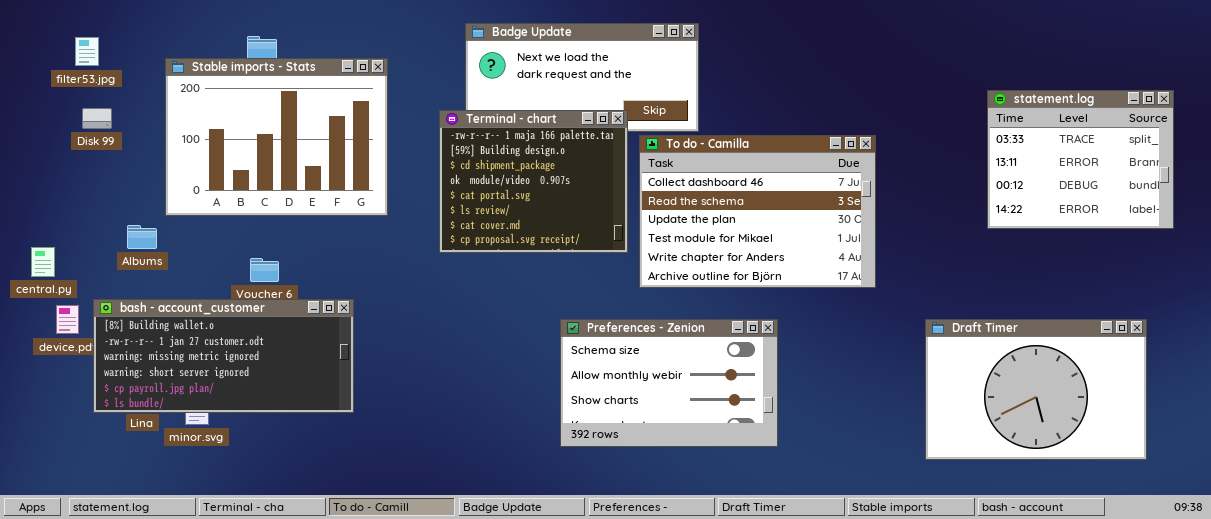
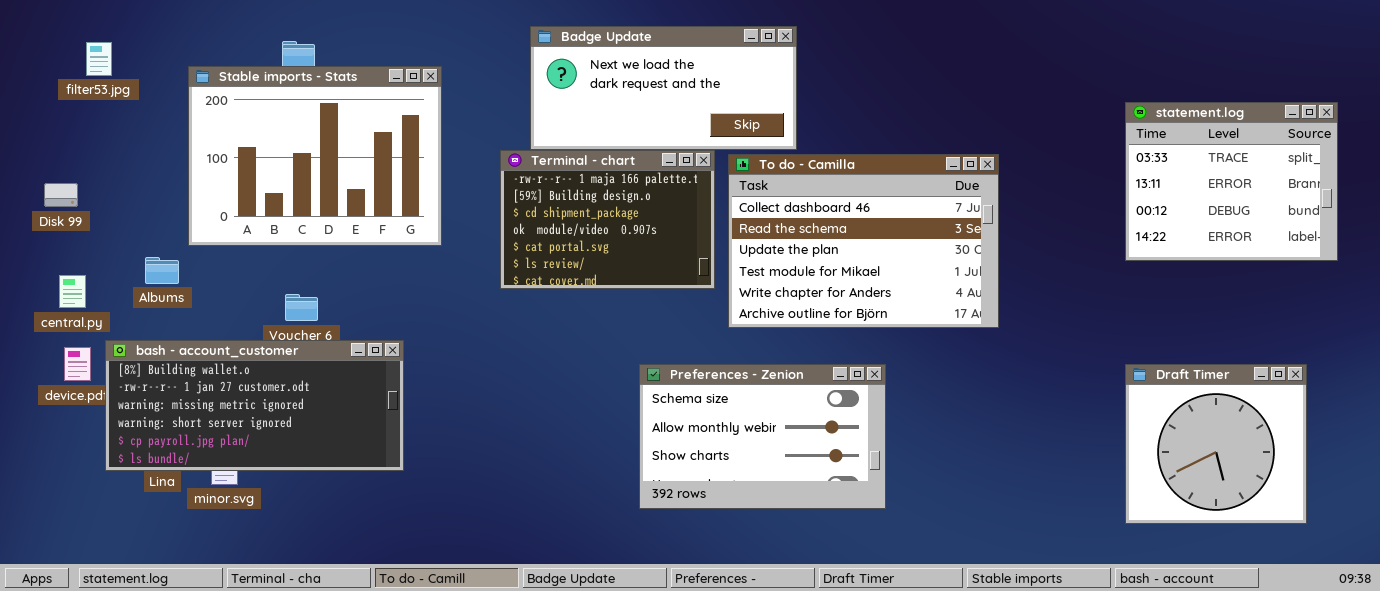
Disk 99: [82,108,112,129] -> [44,183,78,207], moved
Terminal - chart: [439,110,628,253] -> [500,150,715,289], resized
central.py: [31,247,55,277] -> [59,275,86,308], moved
Draft Timer: [925,319,1147,460] -> [1125,364,1307,524], resized

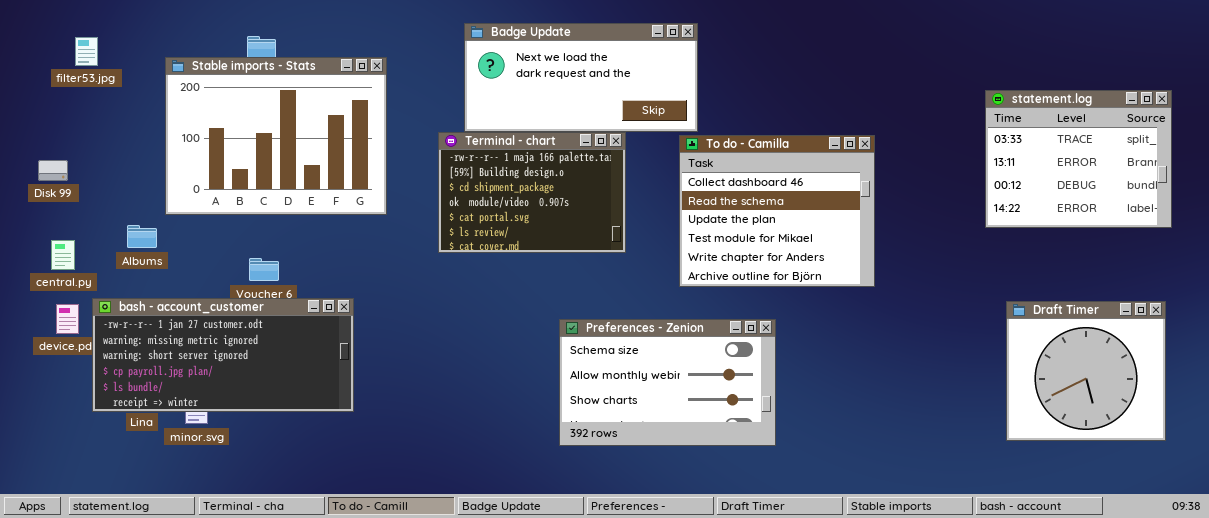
To do - Camilla: [728,154,999,328] -> [679,135,875,287], resized
bash - account_customer: [105,340,404,471] -> [92,298,354,412], scrolled down 1 row
Draft Timer: [1125,364,1307,524] -> [1006,301,1166,441], moved

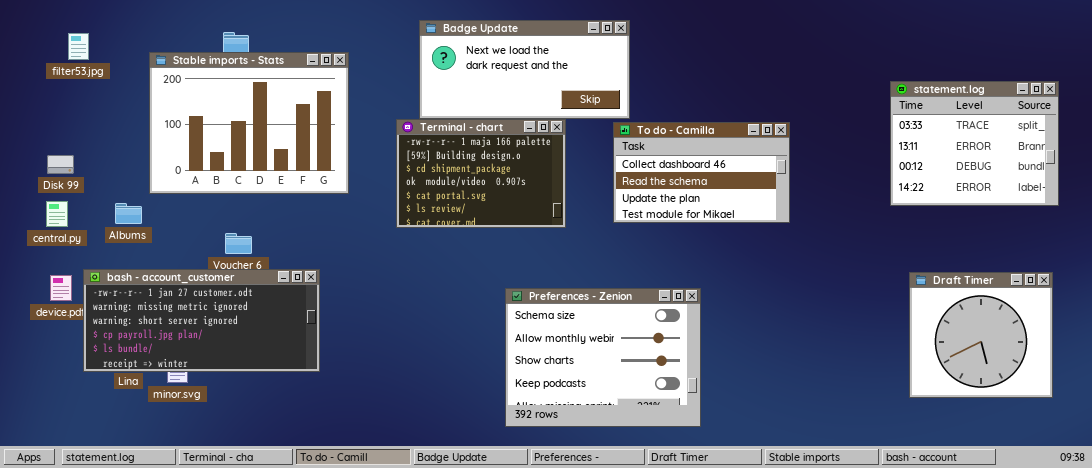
To do - Camilla: [679,135,875,287] -> [613,122,790,223], resized
Disk 99: [38,160,68,181] -> [47,155,74,174], moved
central.py: [51,240,75,270] -> [46,201,68,227], moved
Preferences - Zenion: [559,319,776,446] -> [505,288,701,427], resized

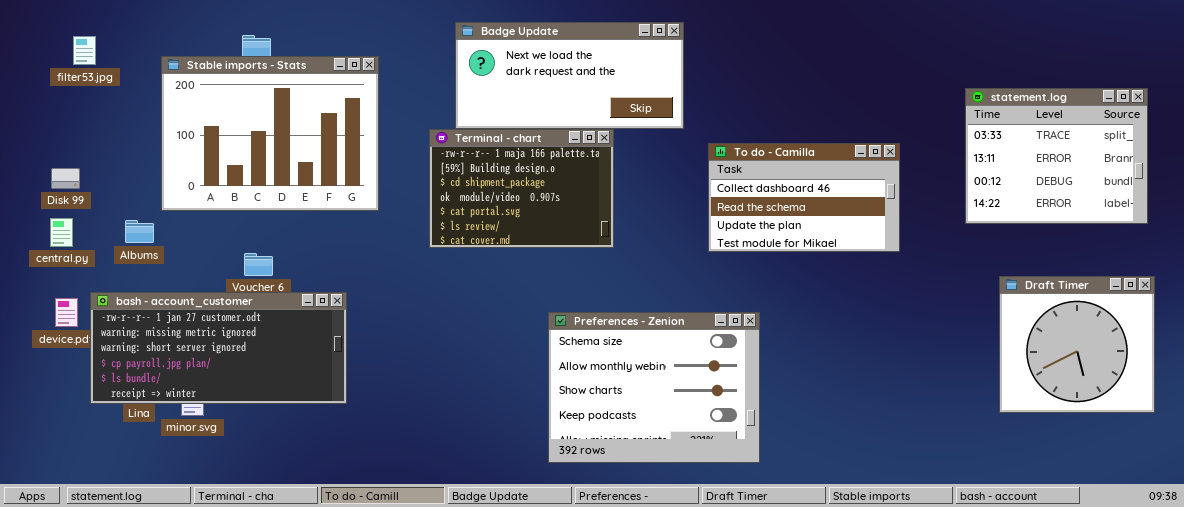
To do - Camilla: [613,122,790,223] -> [708,143,900,252], moved
Draft Timer: [909,272,1053,398] -> [999,276,1155,413], moved

